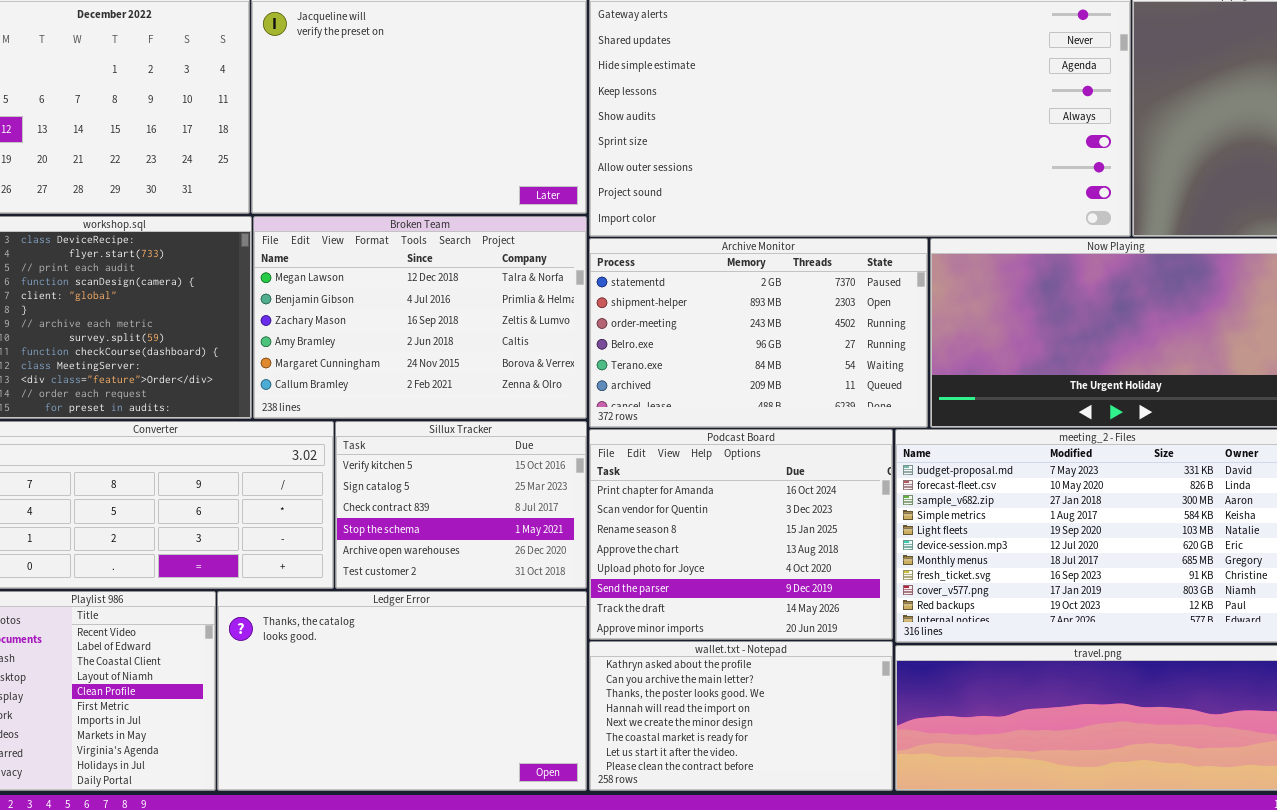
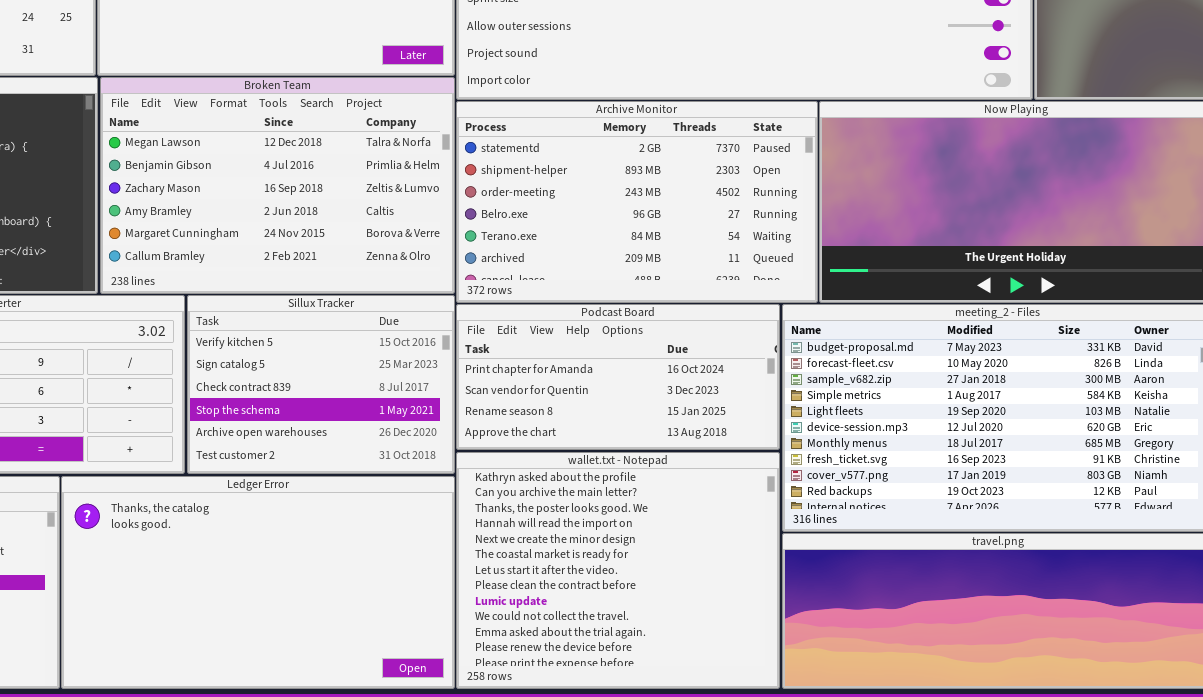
Podcast Board: [589,429,893,640] -> [456,304,780,450], resized
wallet.txt - Notepad: [589,641,893,791] -> [456,452,780,689], resized

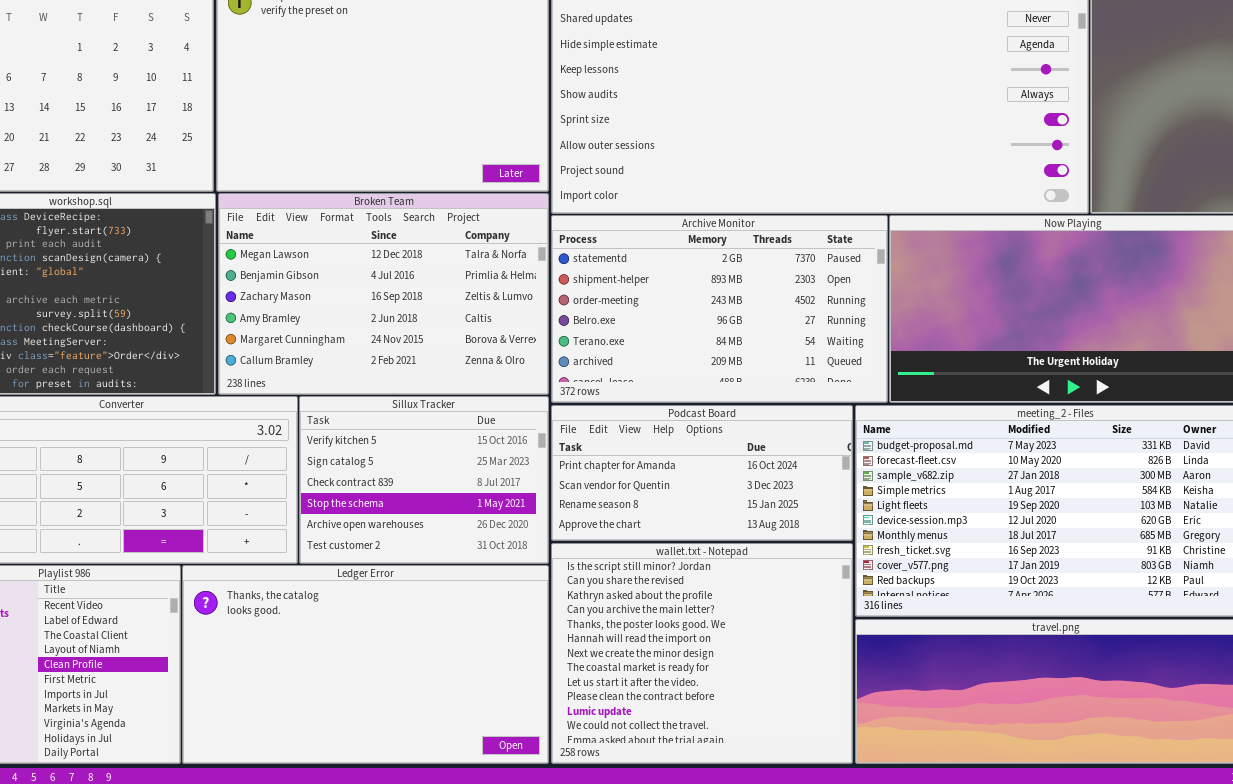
wallet.txt - Notepad: [456,452,780,689] -> [551,543,853,764], scrolled up 2 rows

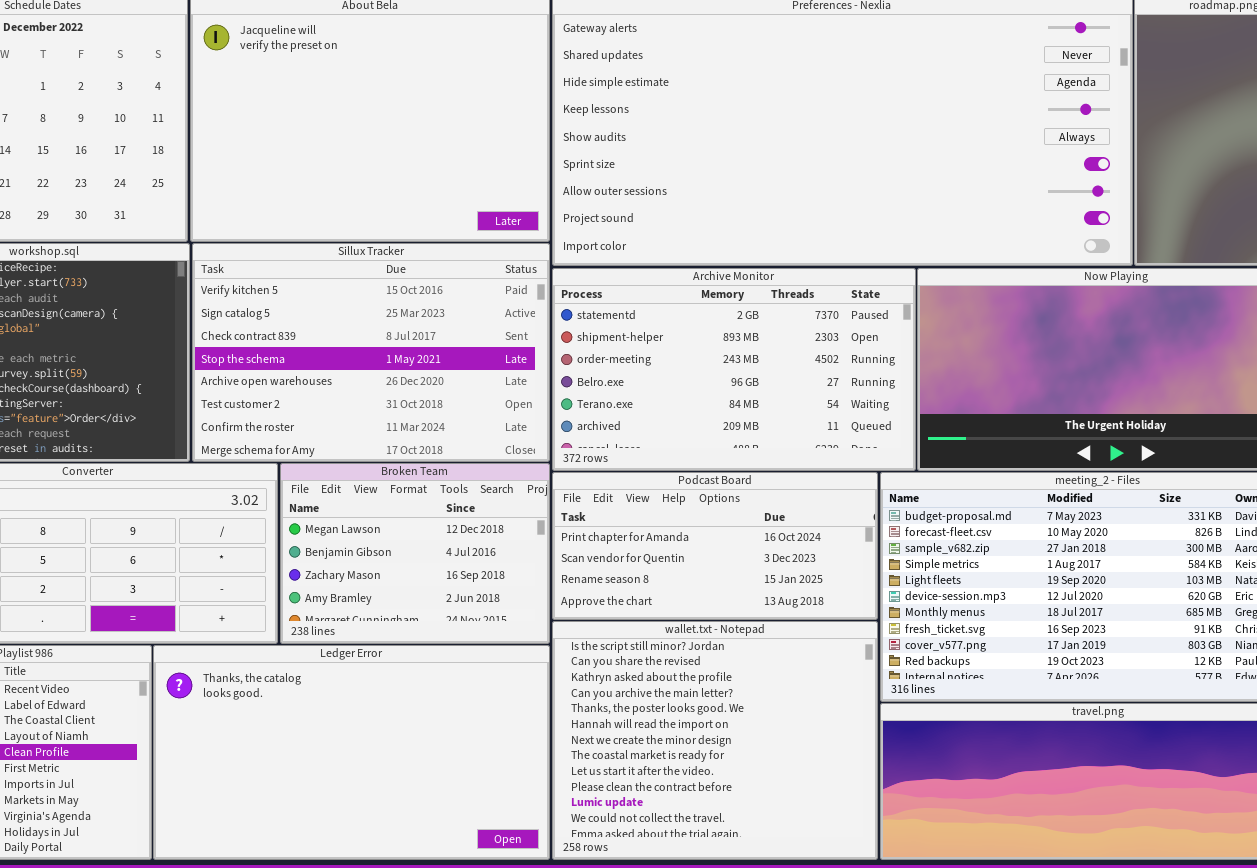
Broken Team: [218,193,549,395] -> [280,463,550,644], moved, resized
Sillux Tracker: [299,396,549,564] -> [192,243,550,462], moved, resized

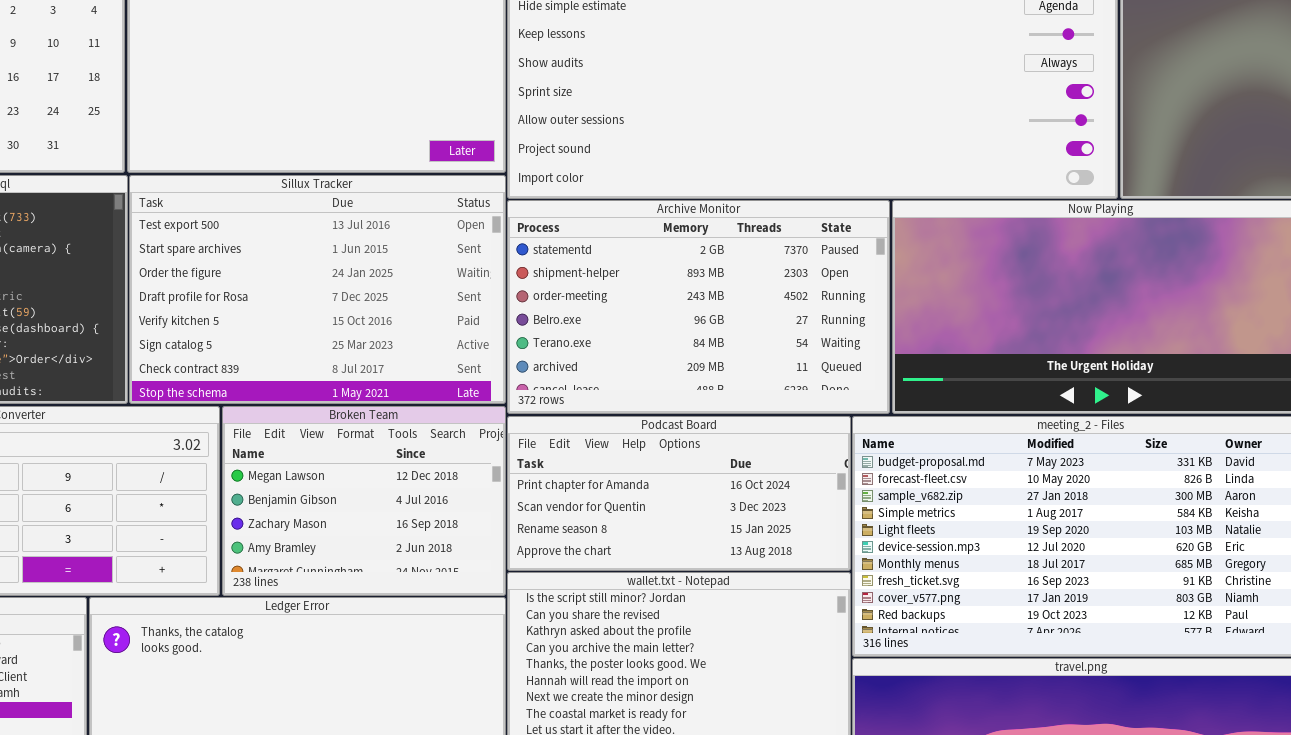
Sillux Tracker: [192,243,550,462] -> [129,175,506,404], scrolled up 4 rows

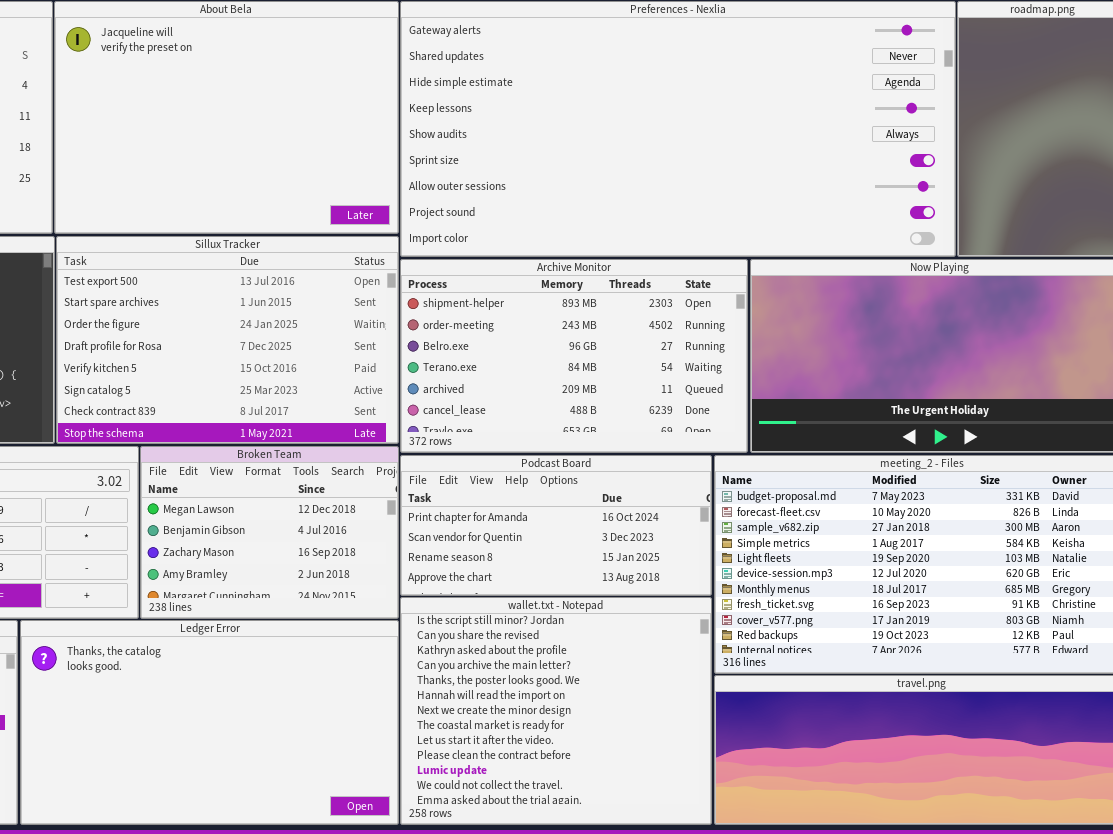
Archive Monitor: [507,200,890,414] -> [400,259,748,453], scrolled down 1 row

